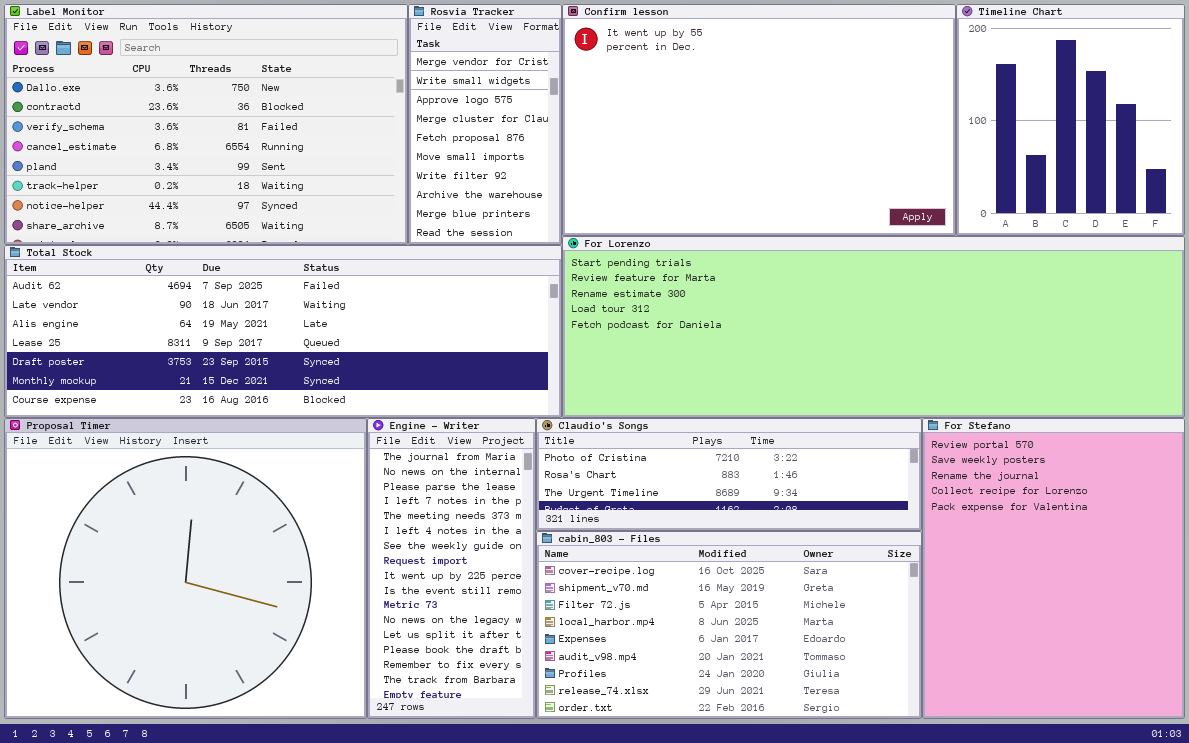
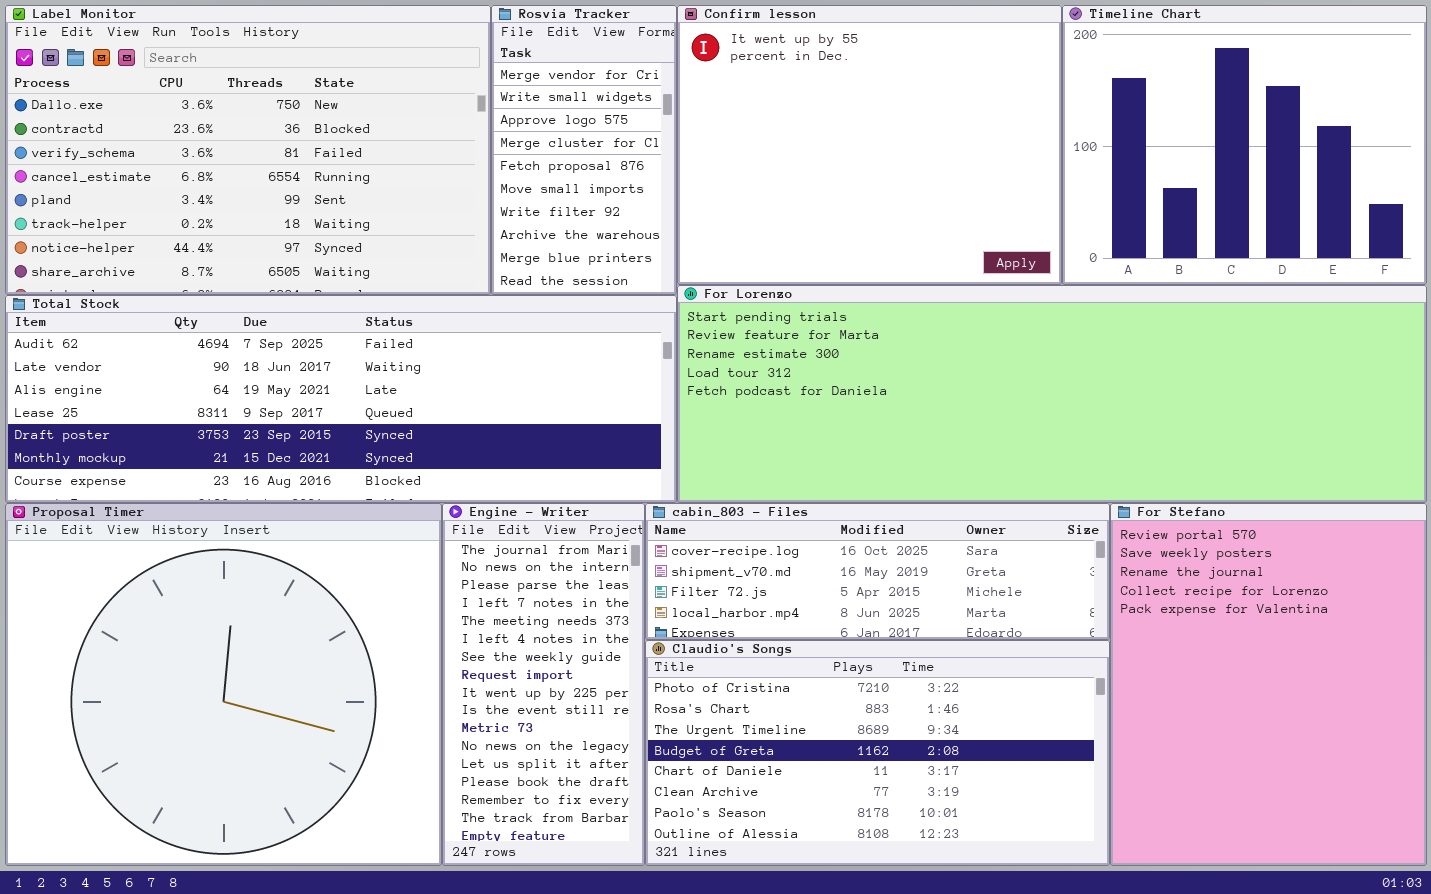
Confirm lesson: [562,4,956,236] -> [677,5,1062,285], resized
Timeline Chart: [956,4,1185,236] -> [1062,5,1427,285], resized
Claudio's Songs: [536,418,922,531] -> [645,640,1110,866], moved, resized
cabin_803 - Files: [536,531,922,719] -> [645,503,1110,640], moved, resized

